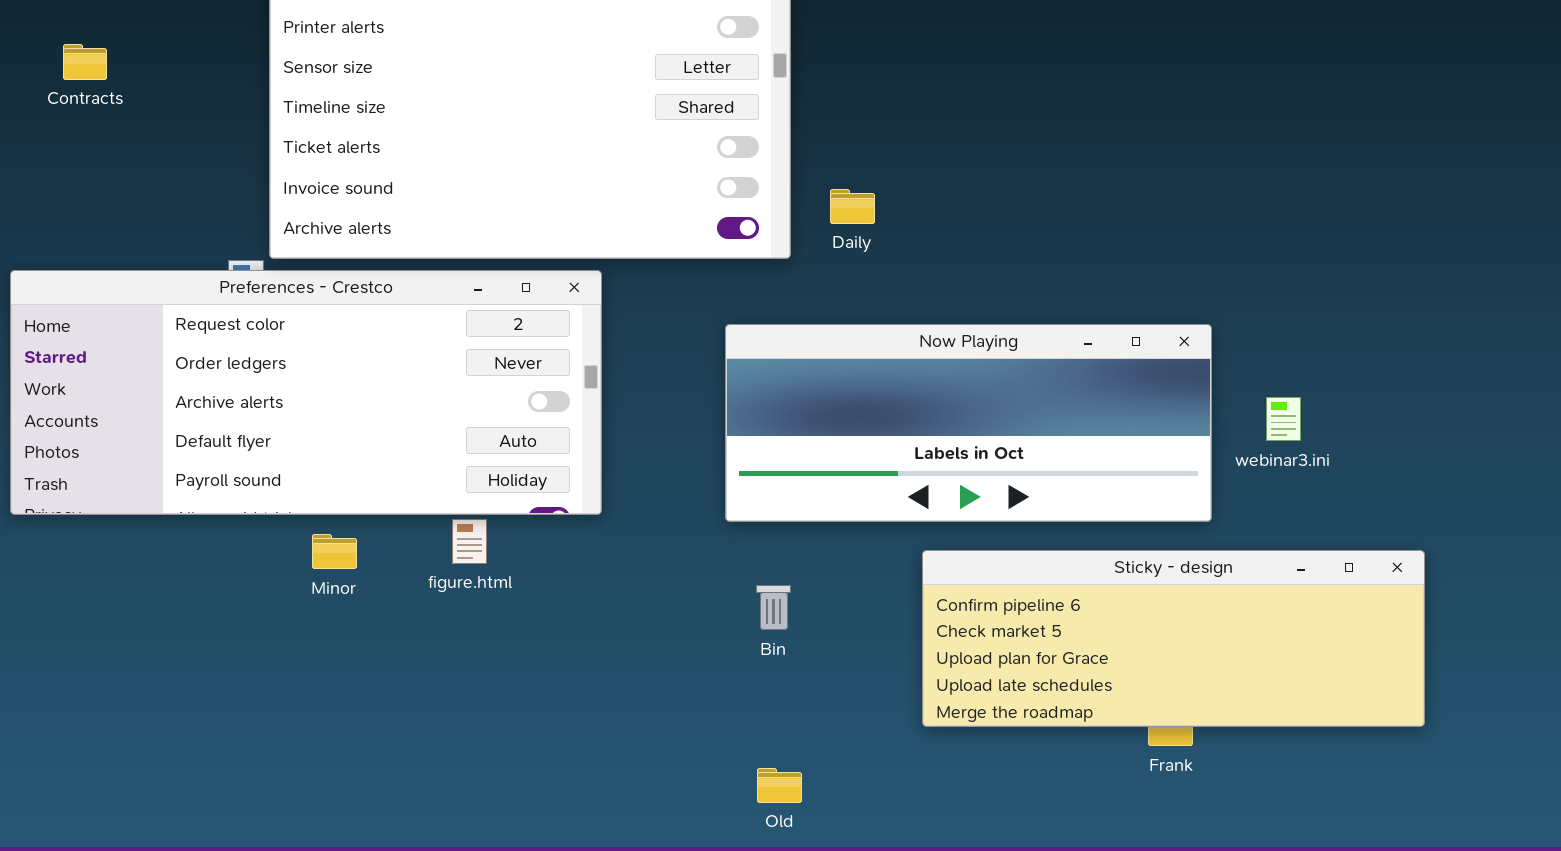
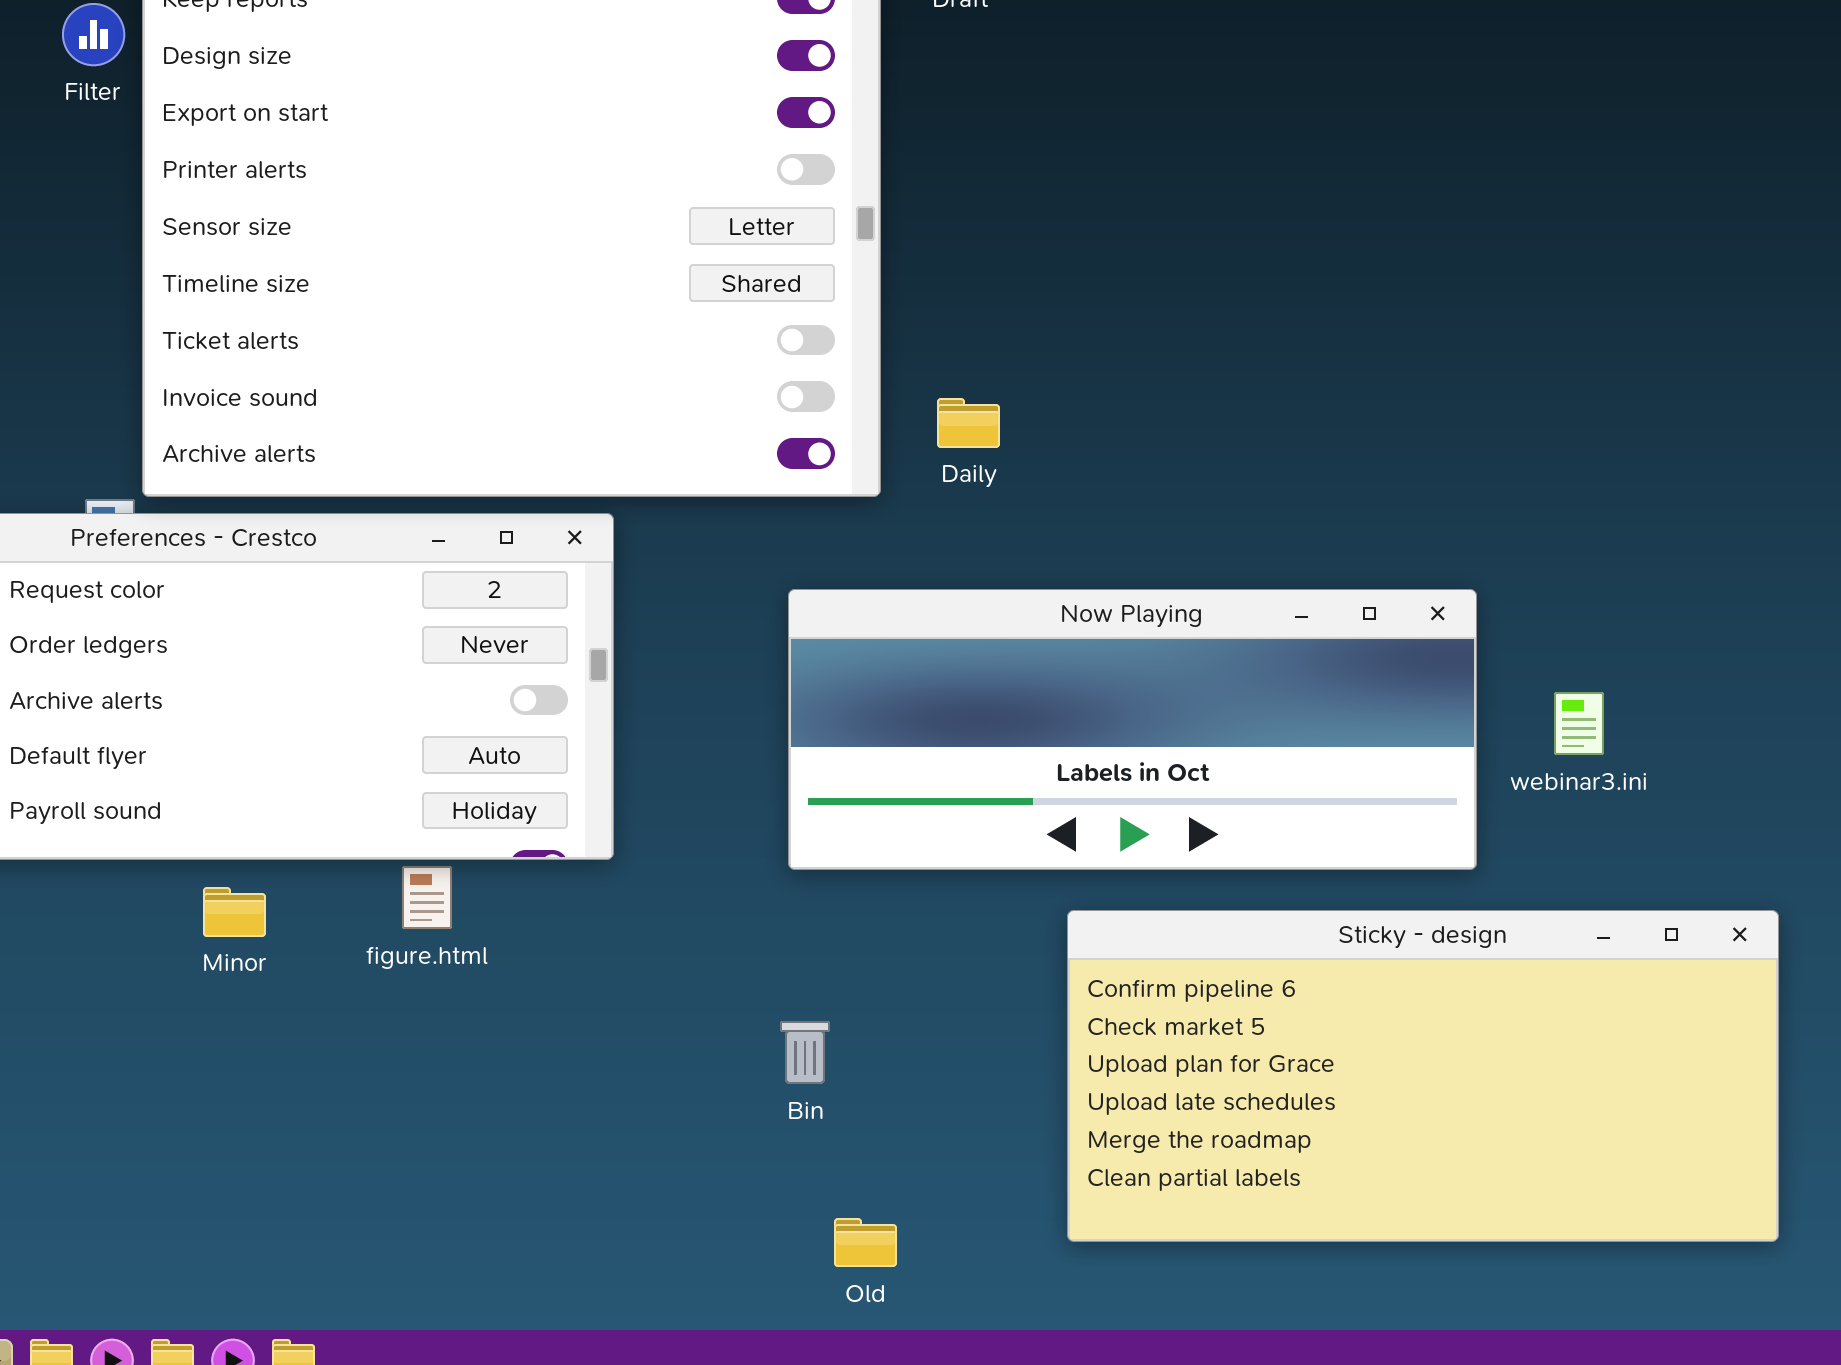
Sticky - design: [922,550,1425,727] -> [1067,910,1779,1242], resized
Bin: [756,585,791,630] -> [780,1021,830,1084], moved

